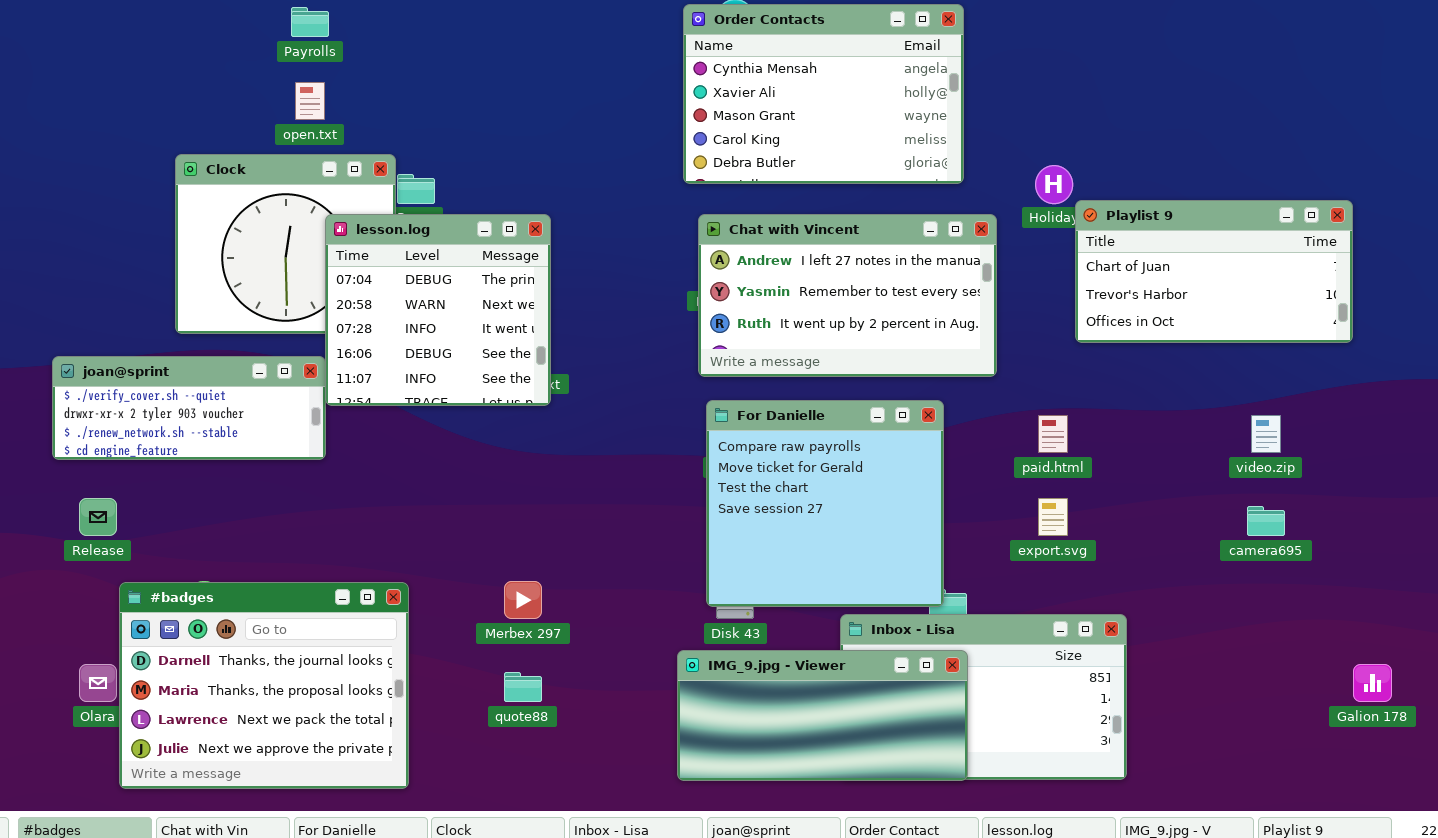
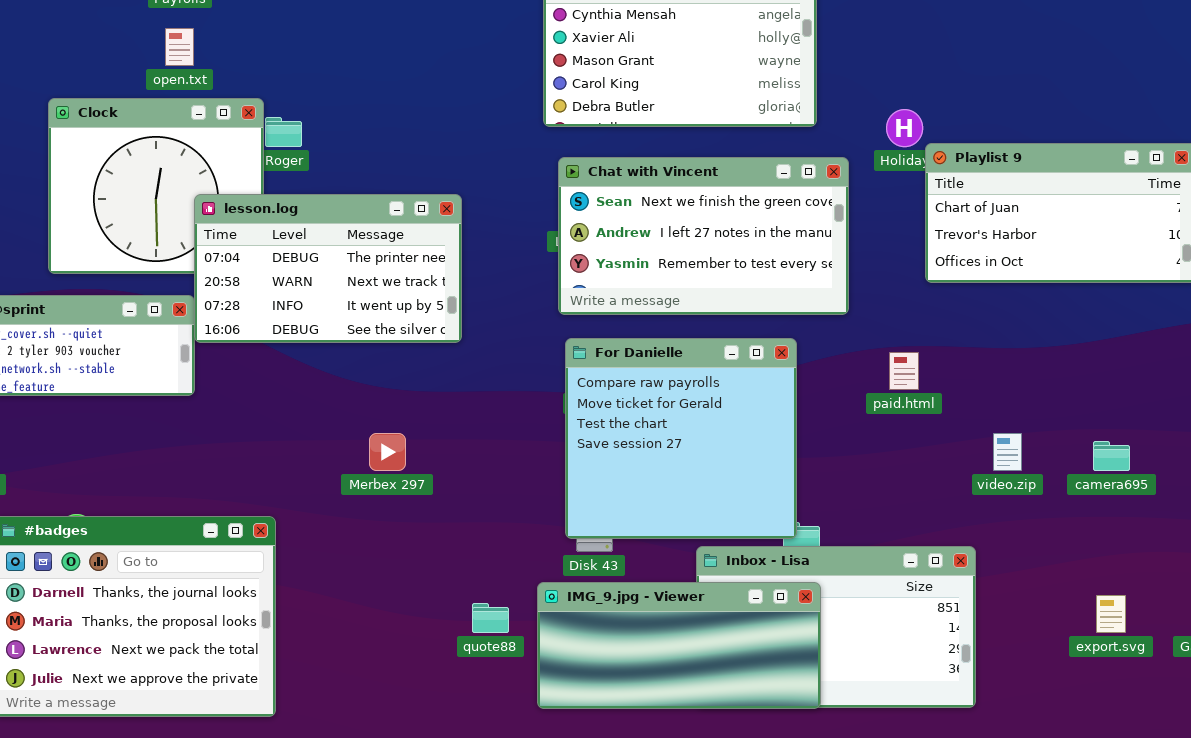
lesson.log: [325,214,551,406] -> [194,194,462,343], resized
Chat with Vincent: [698,214,997,377] -> [558,157,849,315], scrolled up 1 row
video.zip: [1251,415,1281,453] -> [993,433,1022,471], moved
export.svg: [1038,498,1068,536] -> [1096,595,1126,633], moved
Merbex 297: [504,581,542,619] -> [369,433,406,471], moved
quote88: [504,672,542,702] -> [472,603,509,633], moved

